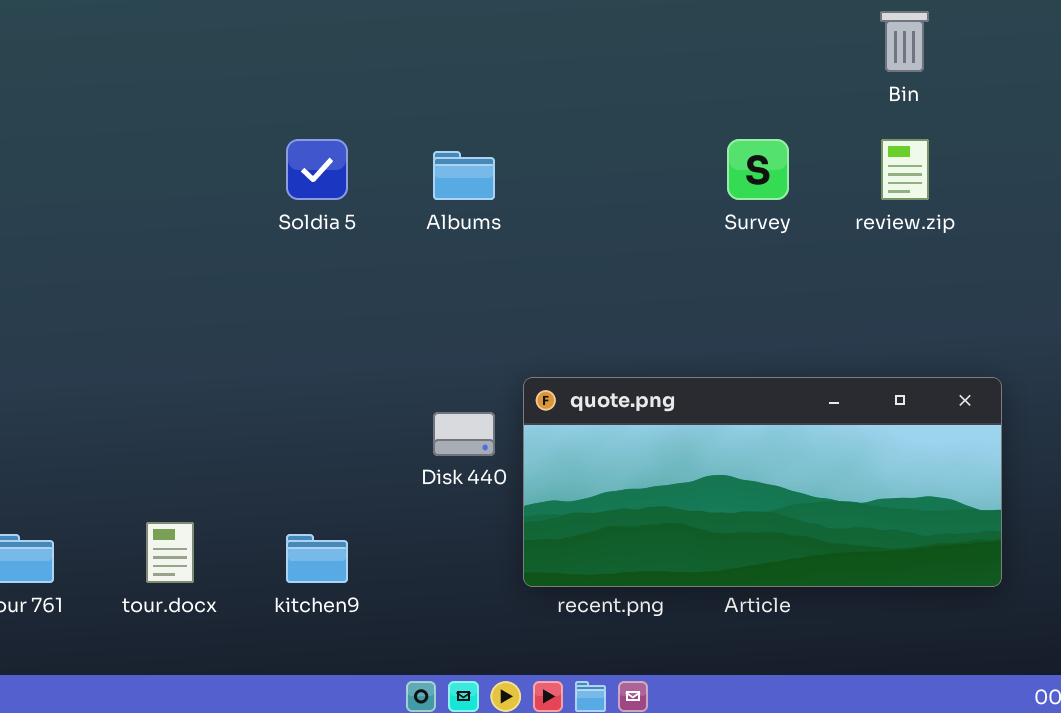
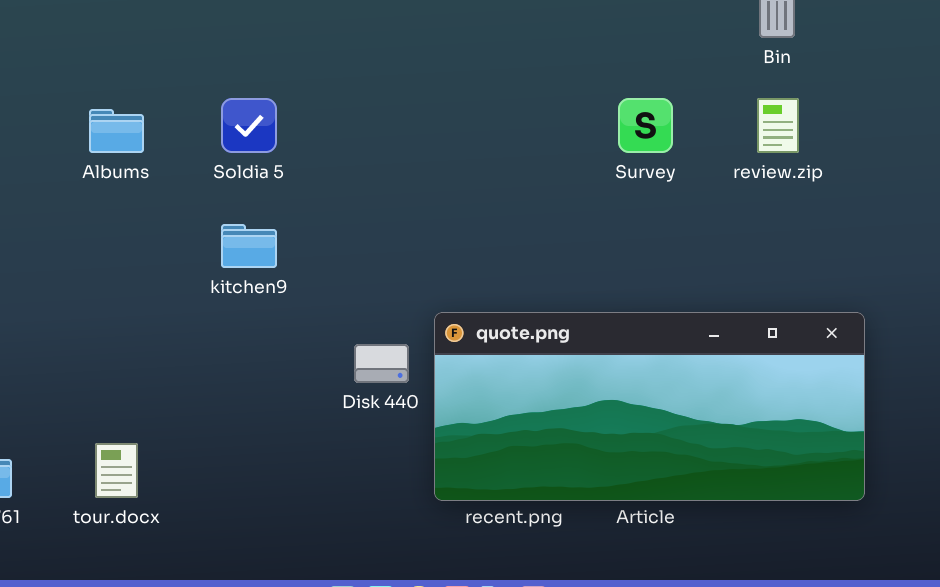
Albums: [433,151,495,200] -> [89,109,144,153], moved
kitchen9: [286,534,348,583] -> [221,224,277,268], moved

